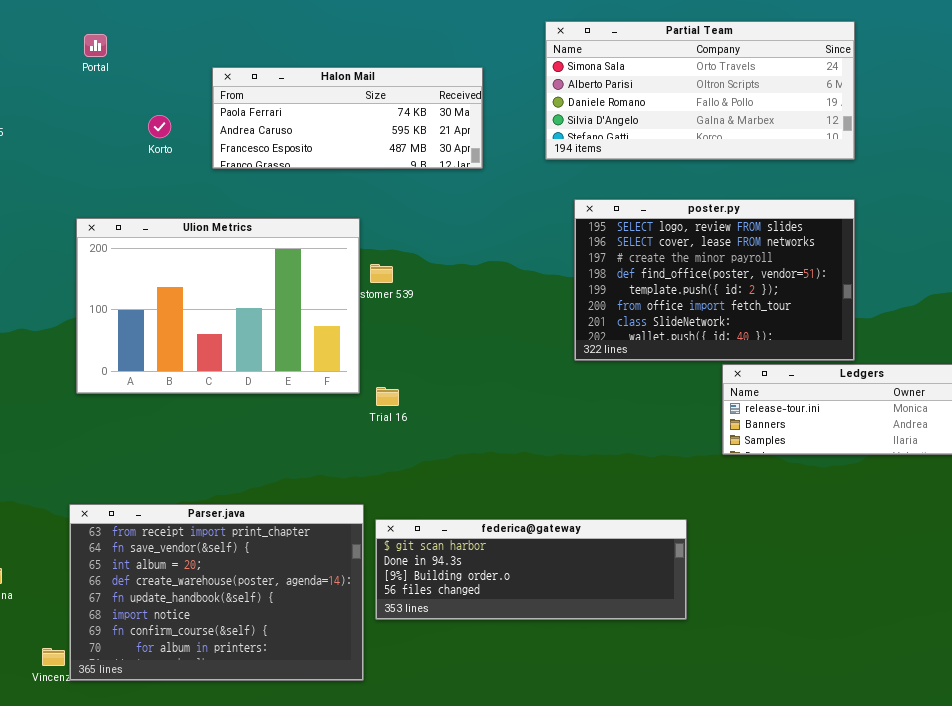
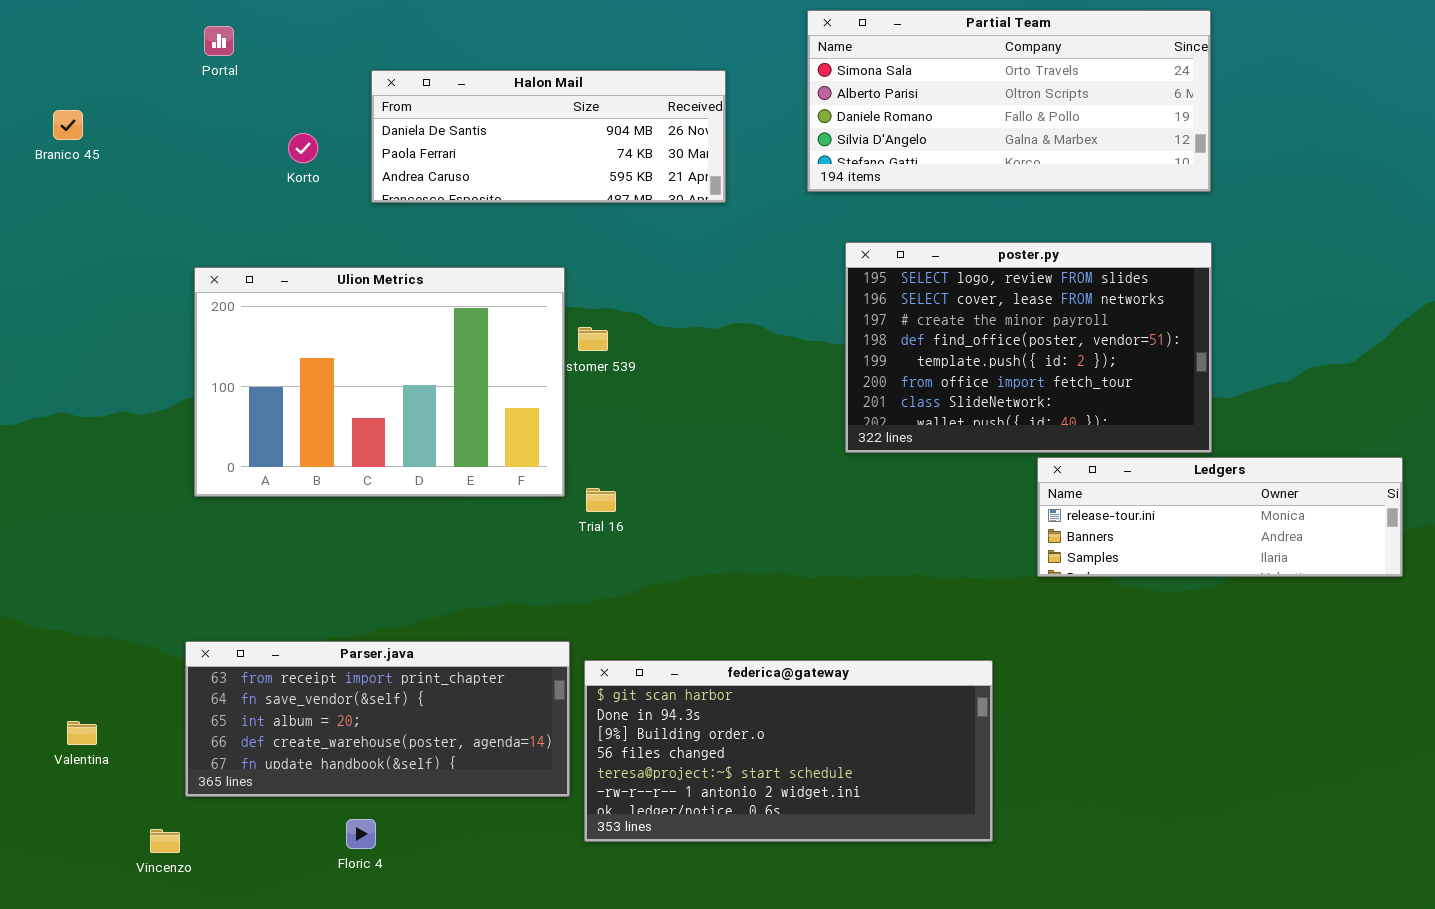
Halon Mail: [212,67,483,169] -> [371,70,726,203], scrolled up 1 row
Parser.java: [69,504,364,681] -> [185,641,570,797], resized
federica@gateway: [375,519,687,620] -> [584,660,993,842], resized

